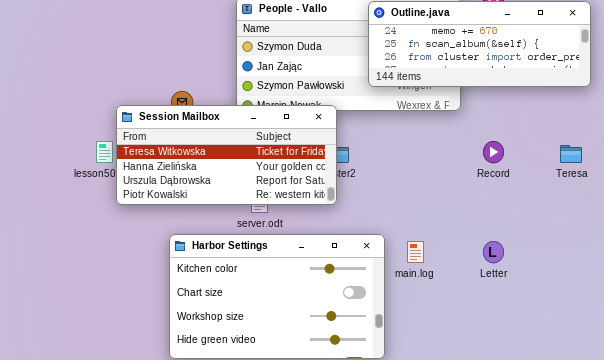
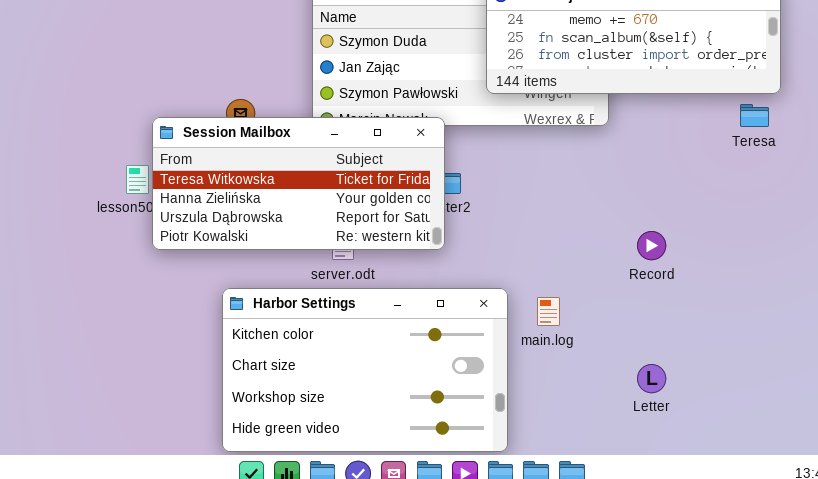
Record: [483,141,504,163] -> [637,231,666,260], moved
Teresa: [560,145,582,163] -> [740,104,769,127], moved
Letter: [483,241,504,263] -> [637,364,666,393], moved

